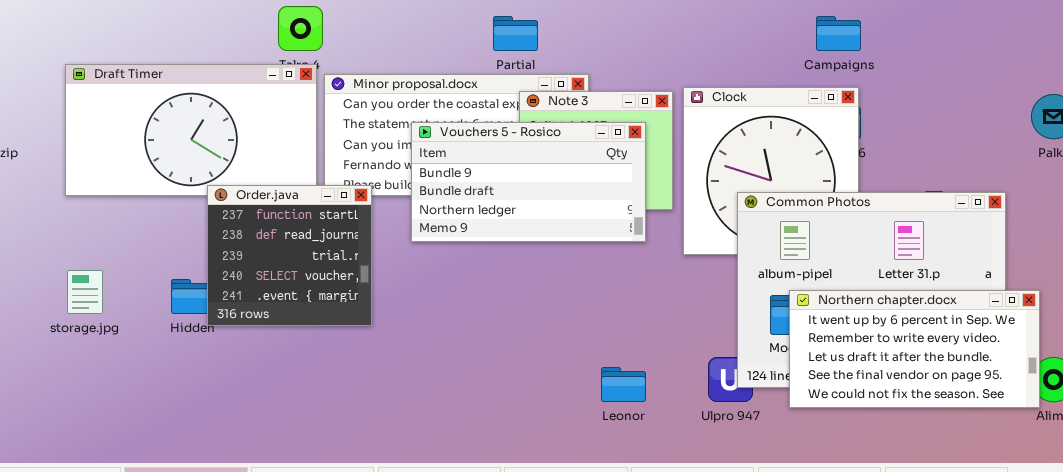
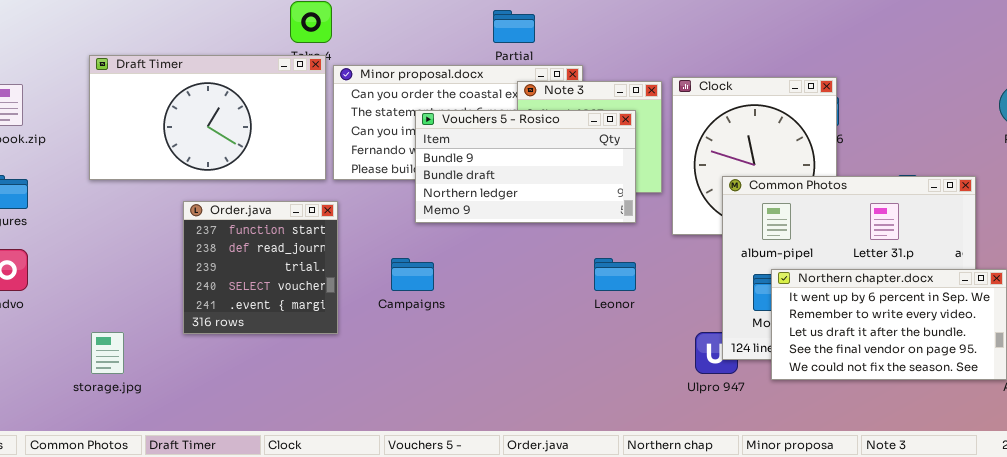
Campaigns: [816,16,861,51] -> [391,258,434,291], moved
Order.java: [207,185,372,326] -> [183,201,338,334], moved
storage.jpg: [67,270,103,314] -> [91,332,124,374], moved
Leonor: [601,367,646,402] -> [594,258,636,291], moved

